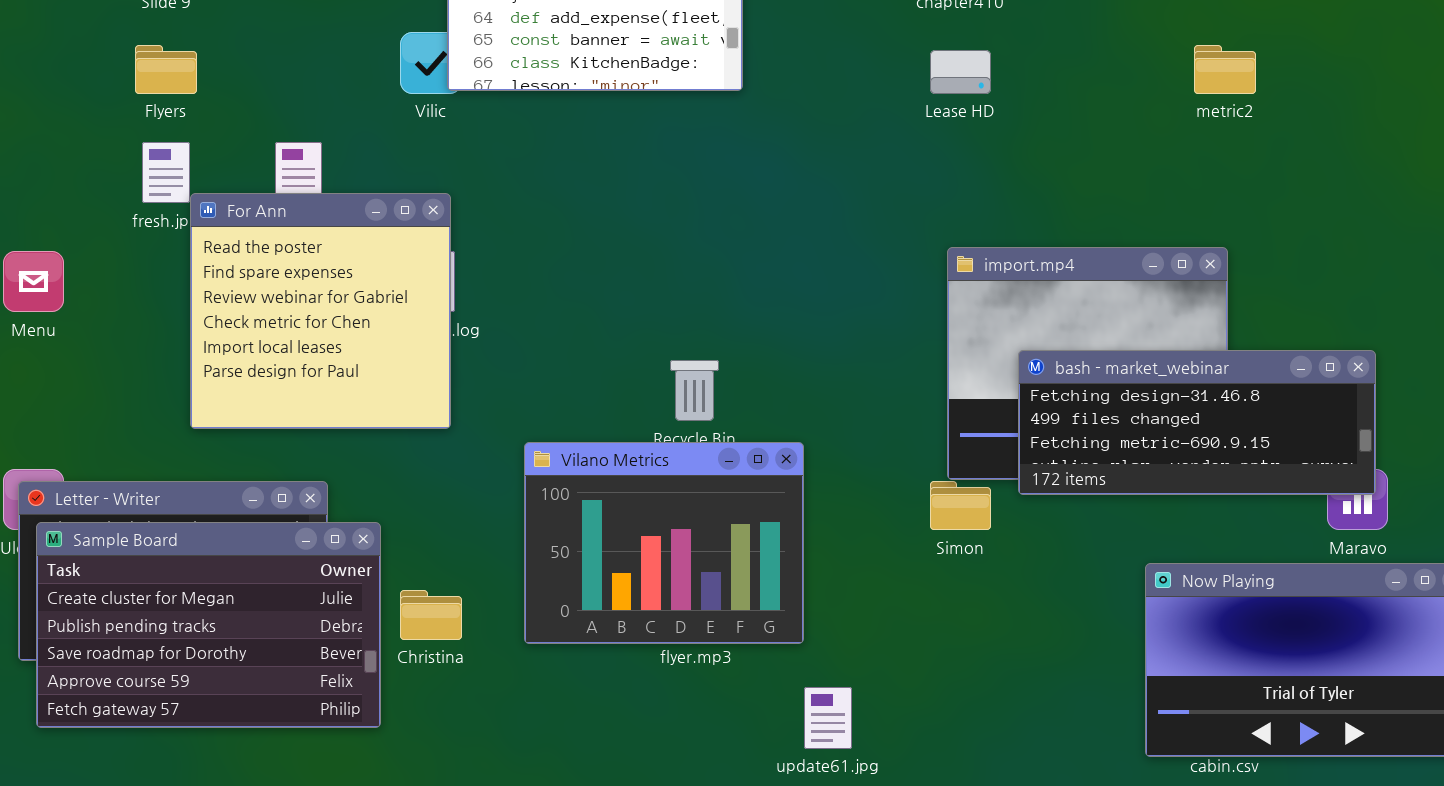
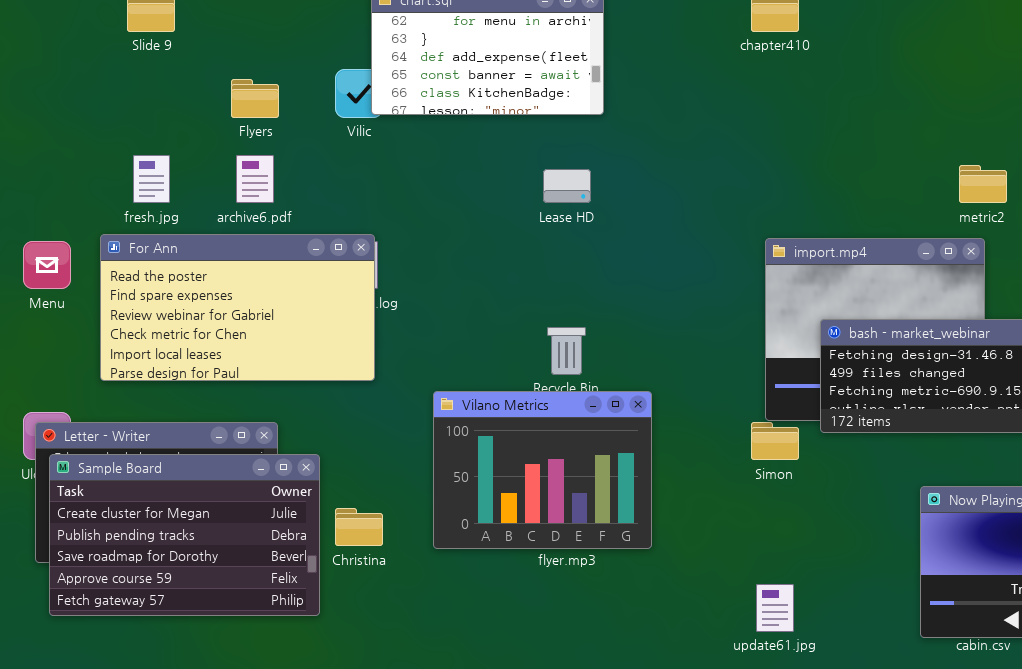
Flyers: [135,45,197,94] -> [231,79,279,118], moved
metric2: [1194,45,1256,94] -> [959,165,1007,203], moved
Lease HD: [930,50,991,94] -> [543,169,591,203], moved
For Ann: [190,193,451,429] -> [100,234,375,381], resized
update61.jpg: [804,687,852,749] -> [756,584,794,632], moved

